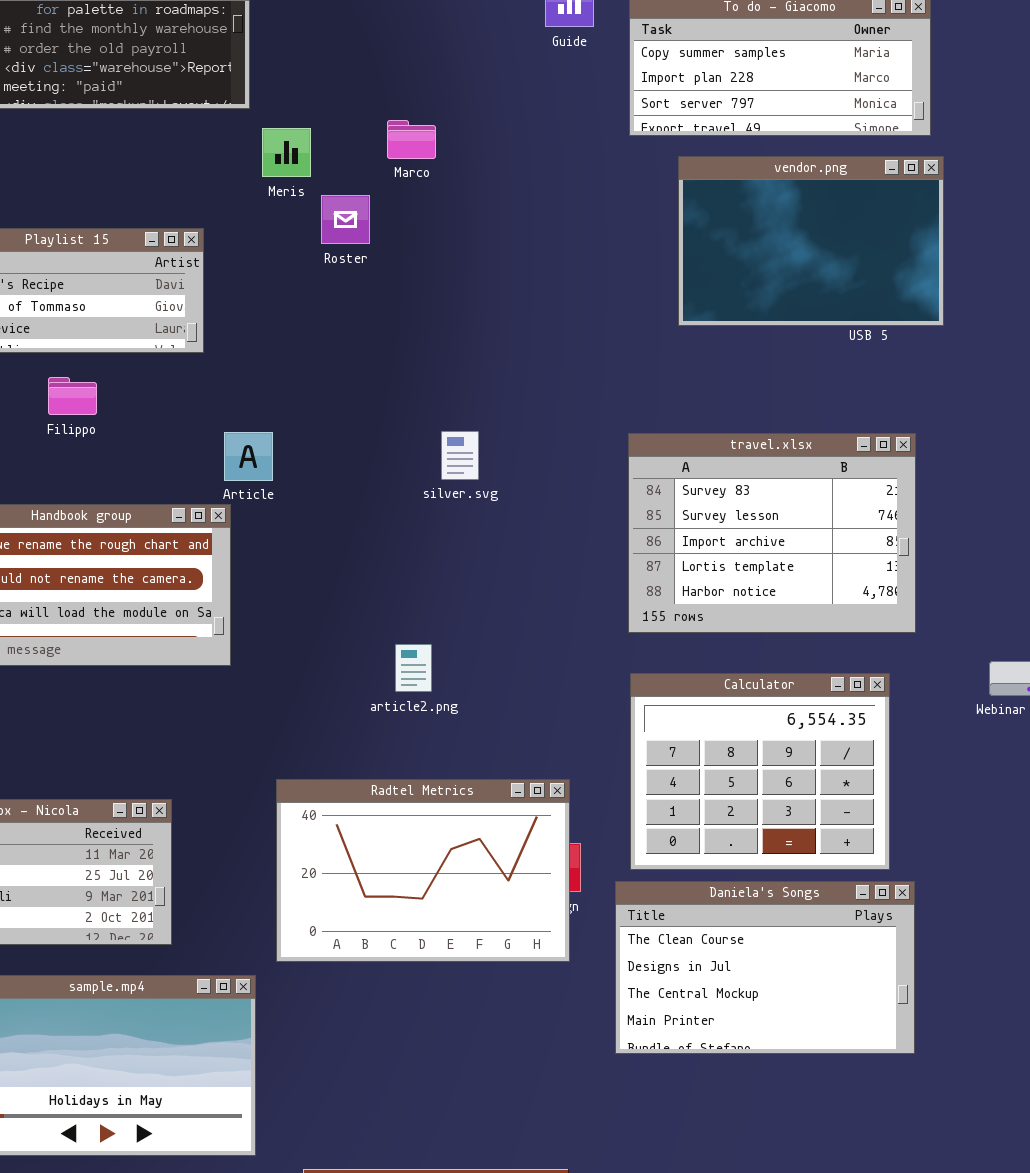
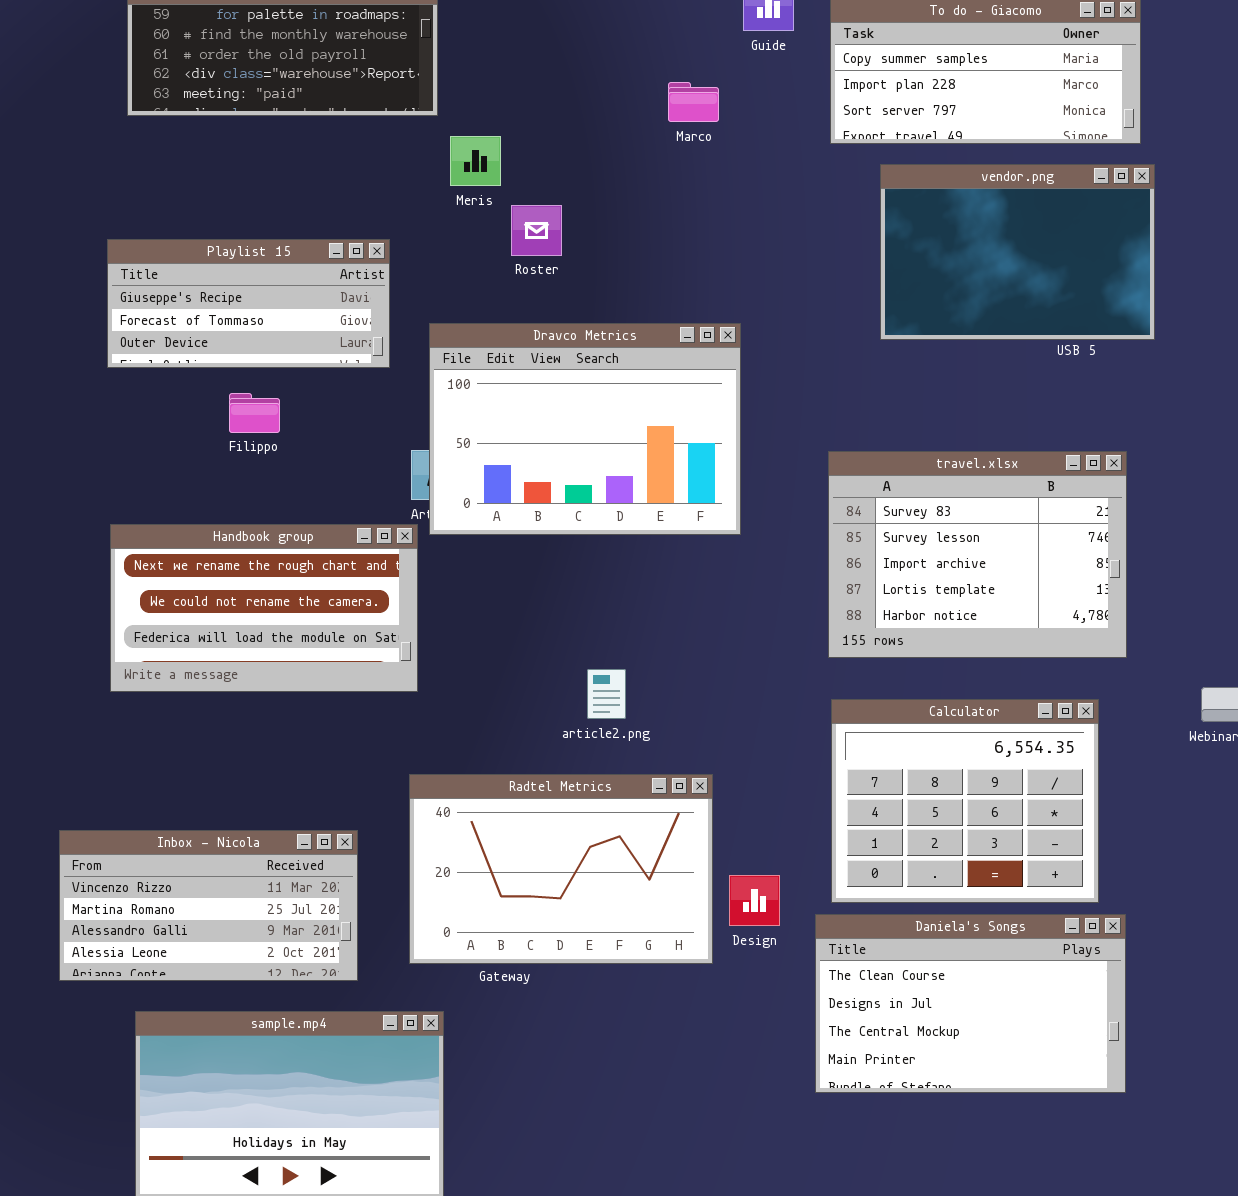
Marco: [387,120,436,159] -> [668,82,719,122], moved
Dravco Metrics: none -> [429,323,741,535], opened
Radtel Metrics: [276,779,570,962] -> [409,774,713,964], moved

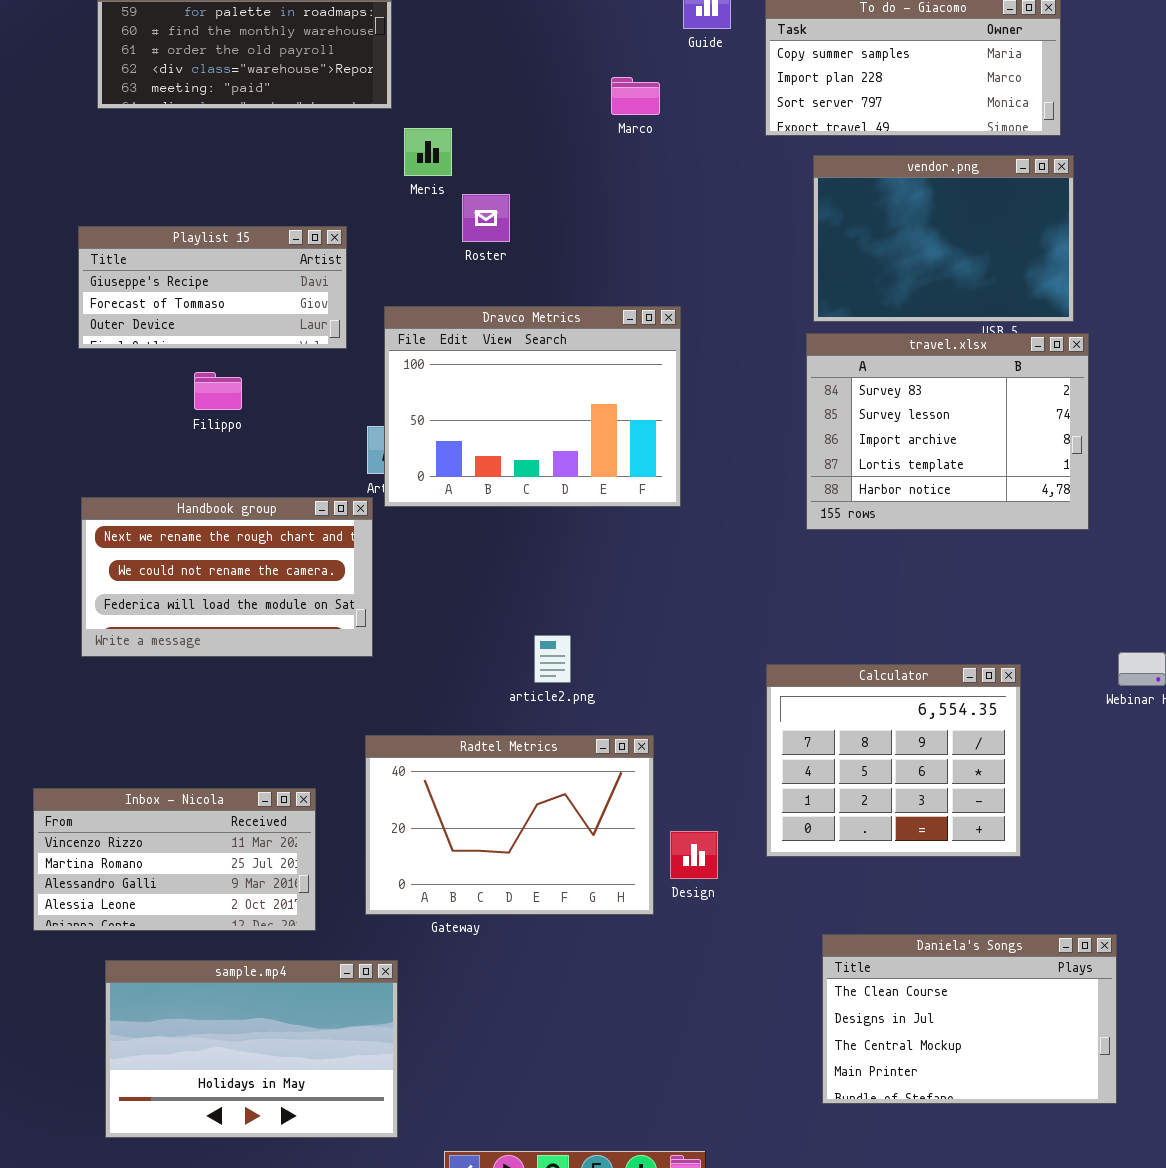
travel.xlsx: [828,451,1127,658] -> [806,333,1089,530], moved
Daniela's Songs: [815,914,1126,1093] -> [822,934,1117,1104], moved

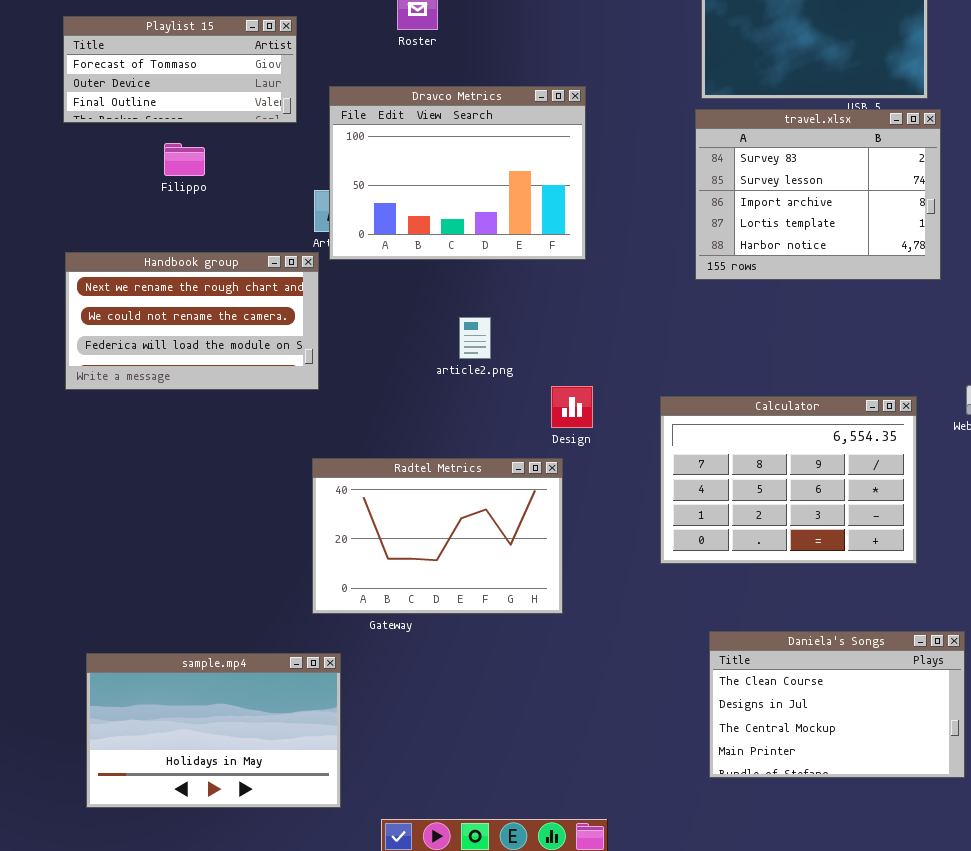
Playlist 15: [78,226,347,349] -> [63,16,297,123], scrolled down 1 row
article2.png: [534,635,571,683] -> [459,317,491,359], moved
Calculator: [766,664,1021,857] -> [660,396,917,564], resized
Inbox - Nicola: [33,788,316,931] -> none, closed
Design: [670,831,718,879] -> [551,386,593,428], moved

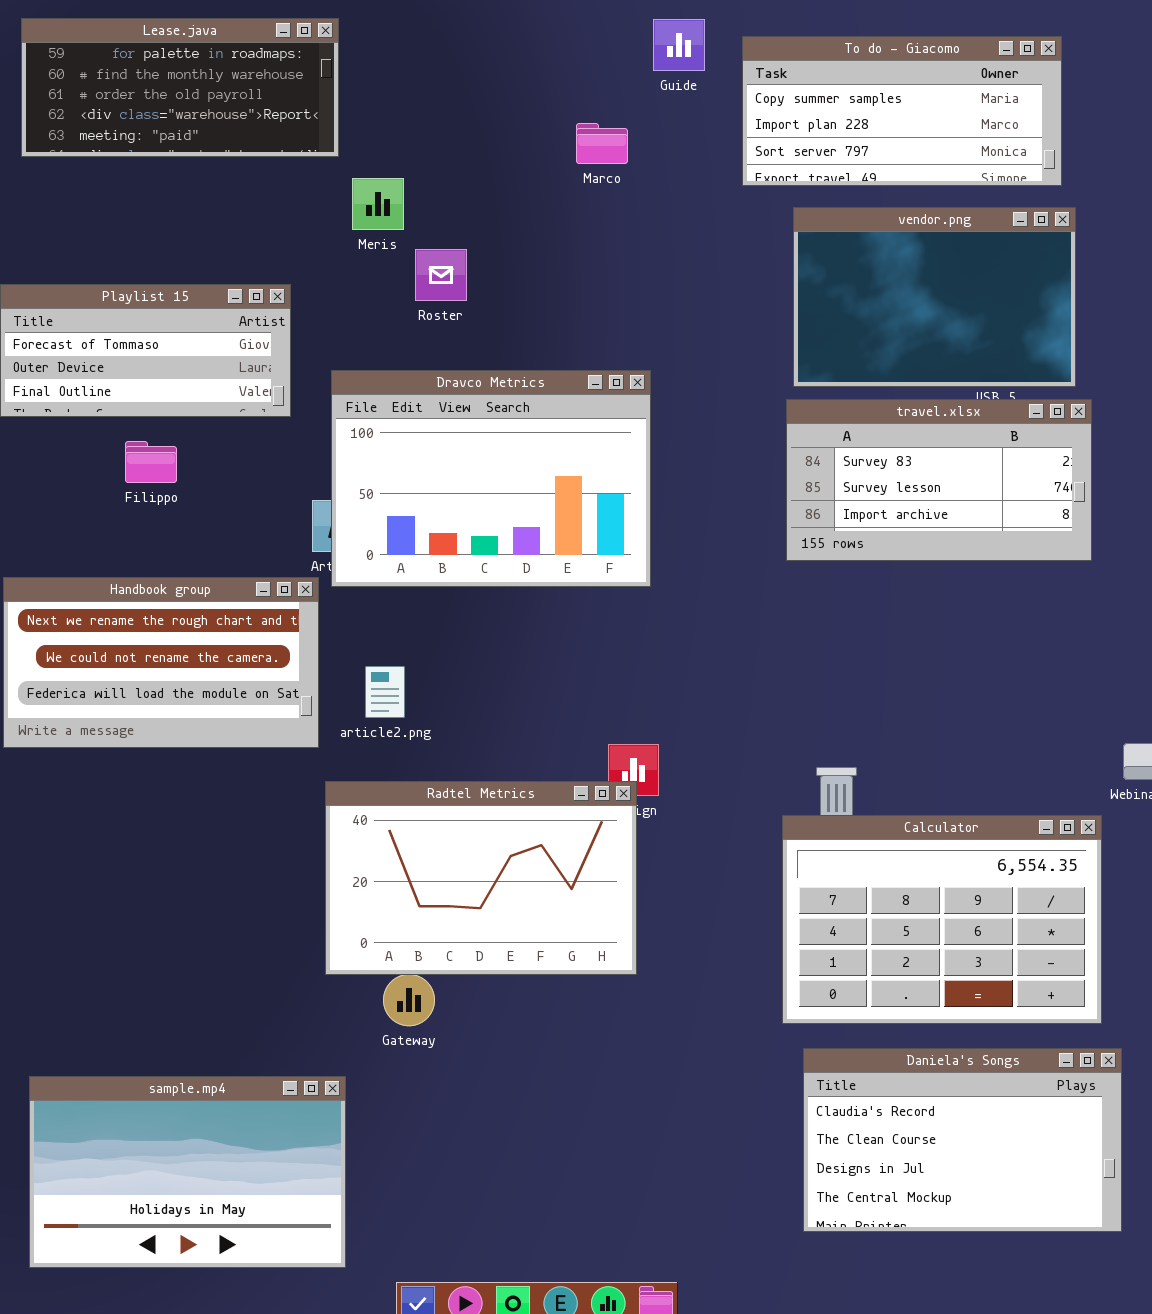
travel.xlsx: [695,109,941,280] -> [786,399,1092,561], resized
article2.png: [459,317,491,359] -> [365,666,405,718], moved
Calculator: [660,396,917,564] -> [782,815,1102,1024], moved
Radtel Metrics: [312,458,563,614] -> [325,781,637,975], moved
Daniela's Songs: [709,631,965,778] -> [803,1048,1122,1232], scrolled up 1 row

